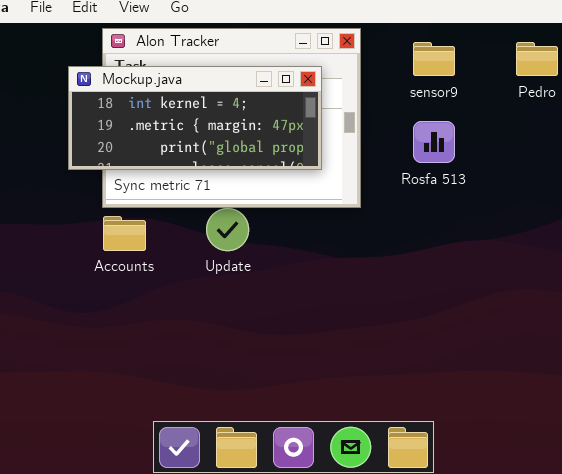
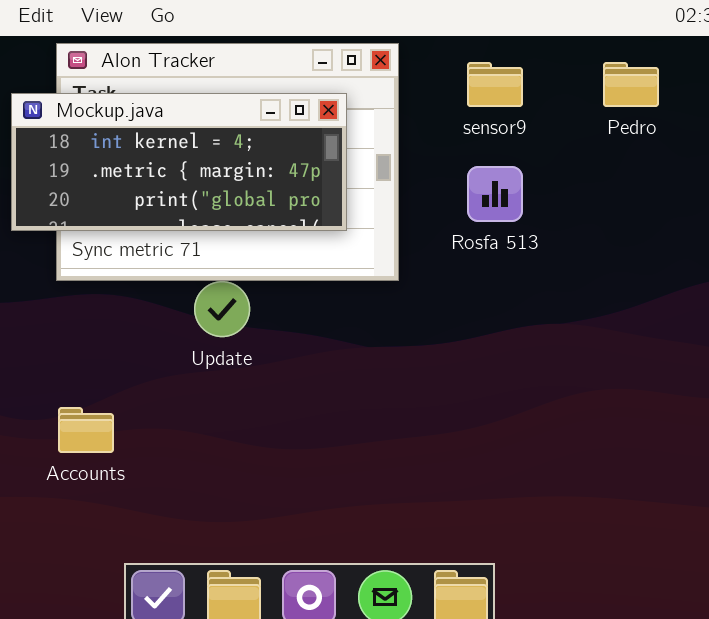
Accounts: [103,216,146,251] -> [58,407,114,453], moved

